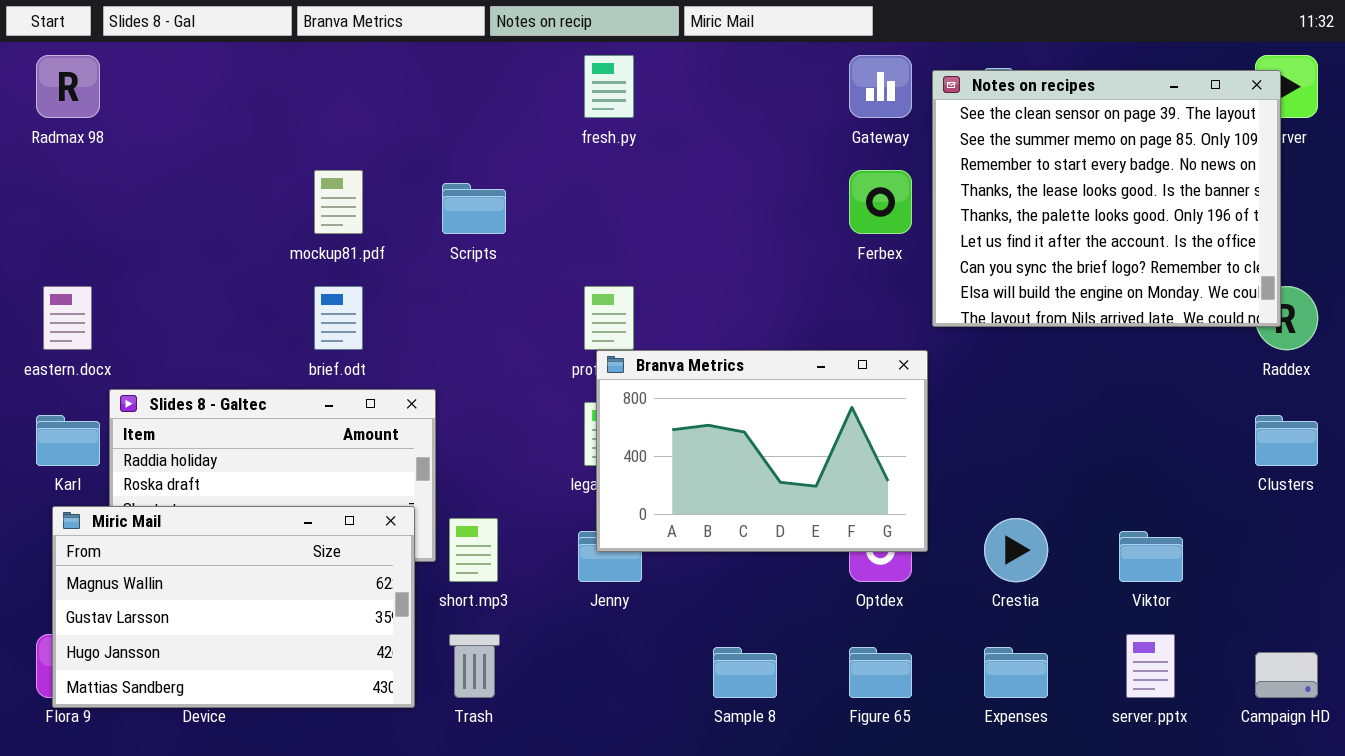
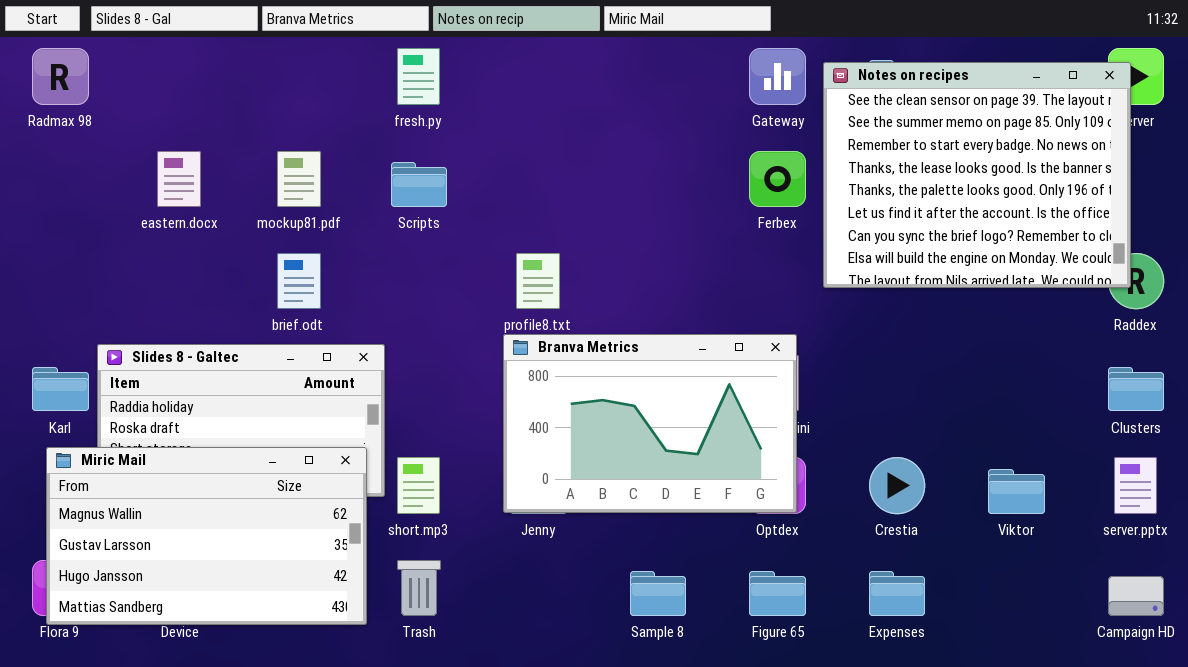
fresh.py: [584,55,634,118] -> [397,48,440,105], moved
eastern.docx: [43,286,92,350] -> [157,151,201,207], moved
Branva Metrics: [596,350,928,552] -> [503,334,797,513], moved
server.pptx: [1126,634,1175,698] -> [1114,457,1157,514], moved

